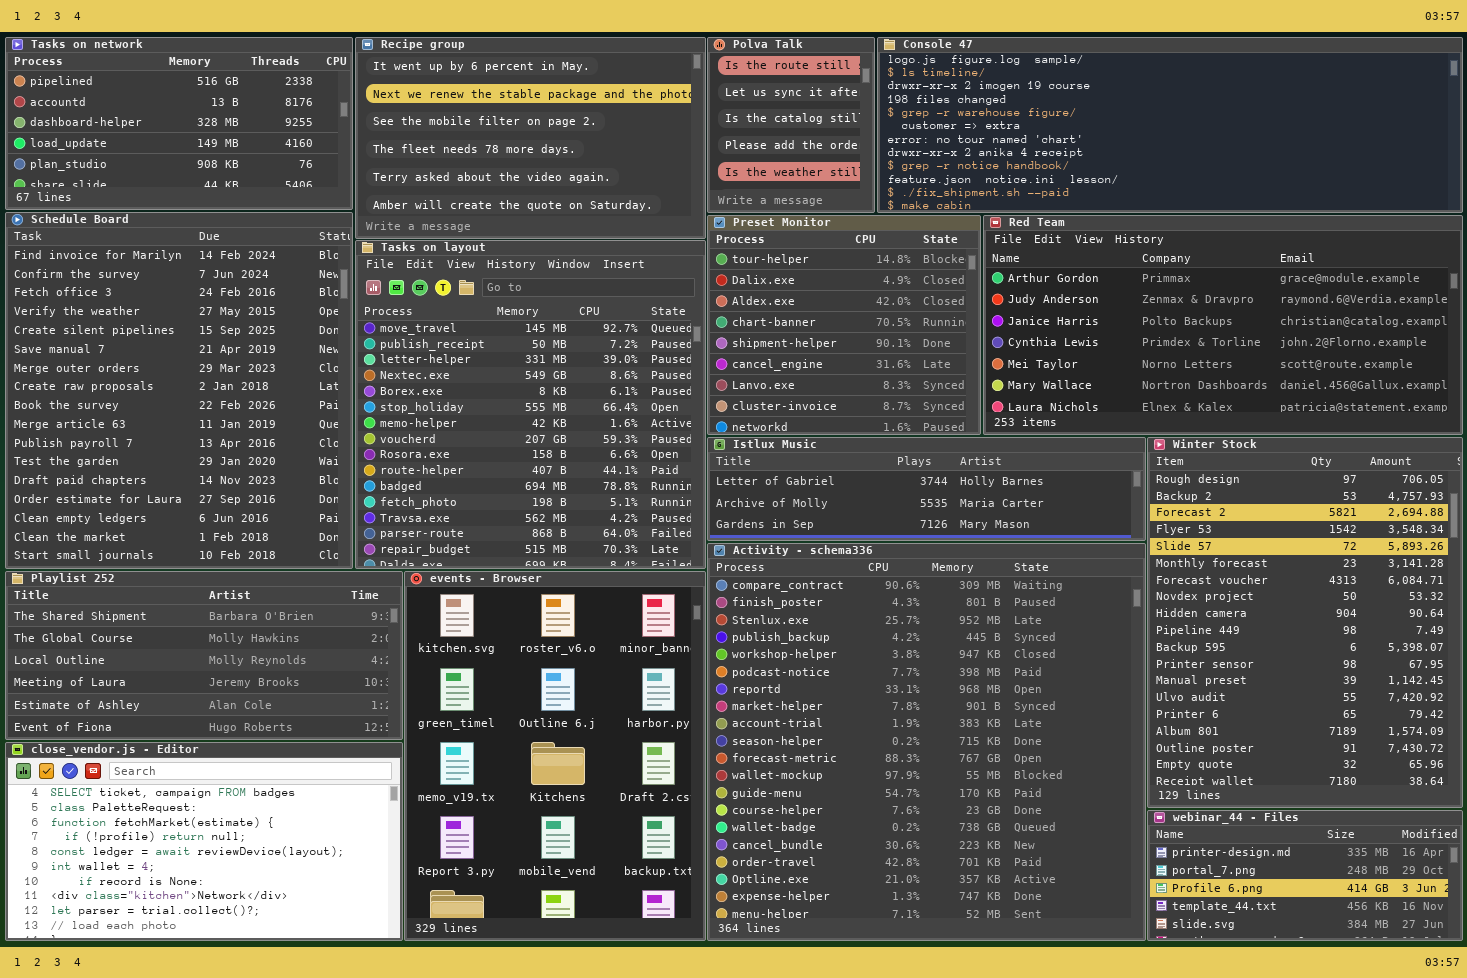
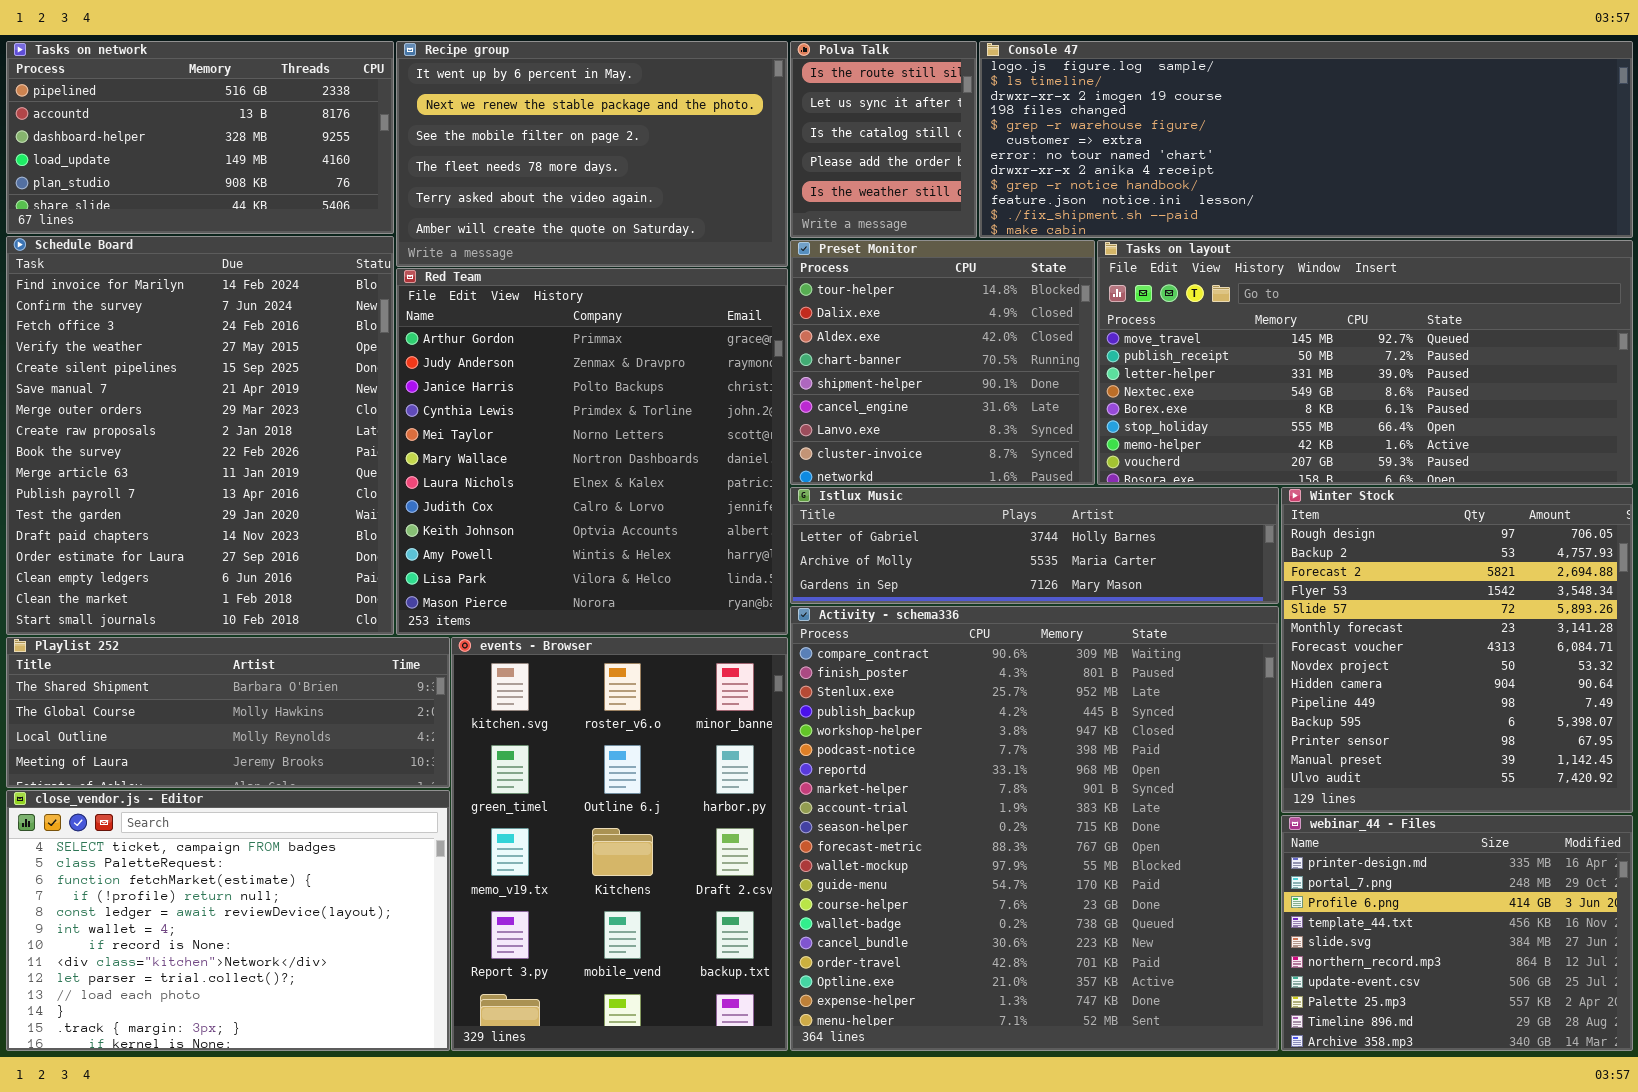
Red Team: [983,215,1463,435] -> [396,268,788,635], moved, resized
Tasks on layout: [355,240,706,569] -> [1097,240,1633,485], moved, resized
Winter Stock: [1147,437,1463,808] -> [1281,487,1633,813], resized
Playlist 252: [5,571,403,740] -> [6,637,450,788], resized
close_vendor.js - Editor: [5,742,403,941] -> [6,790,450,1051], resized
webinar_44 - Files: [1147,810,1463,941] -> [1281,815,1633,1051], resized

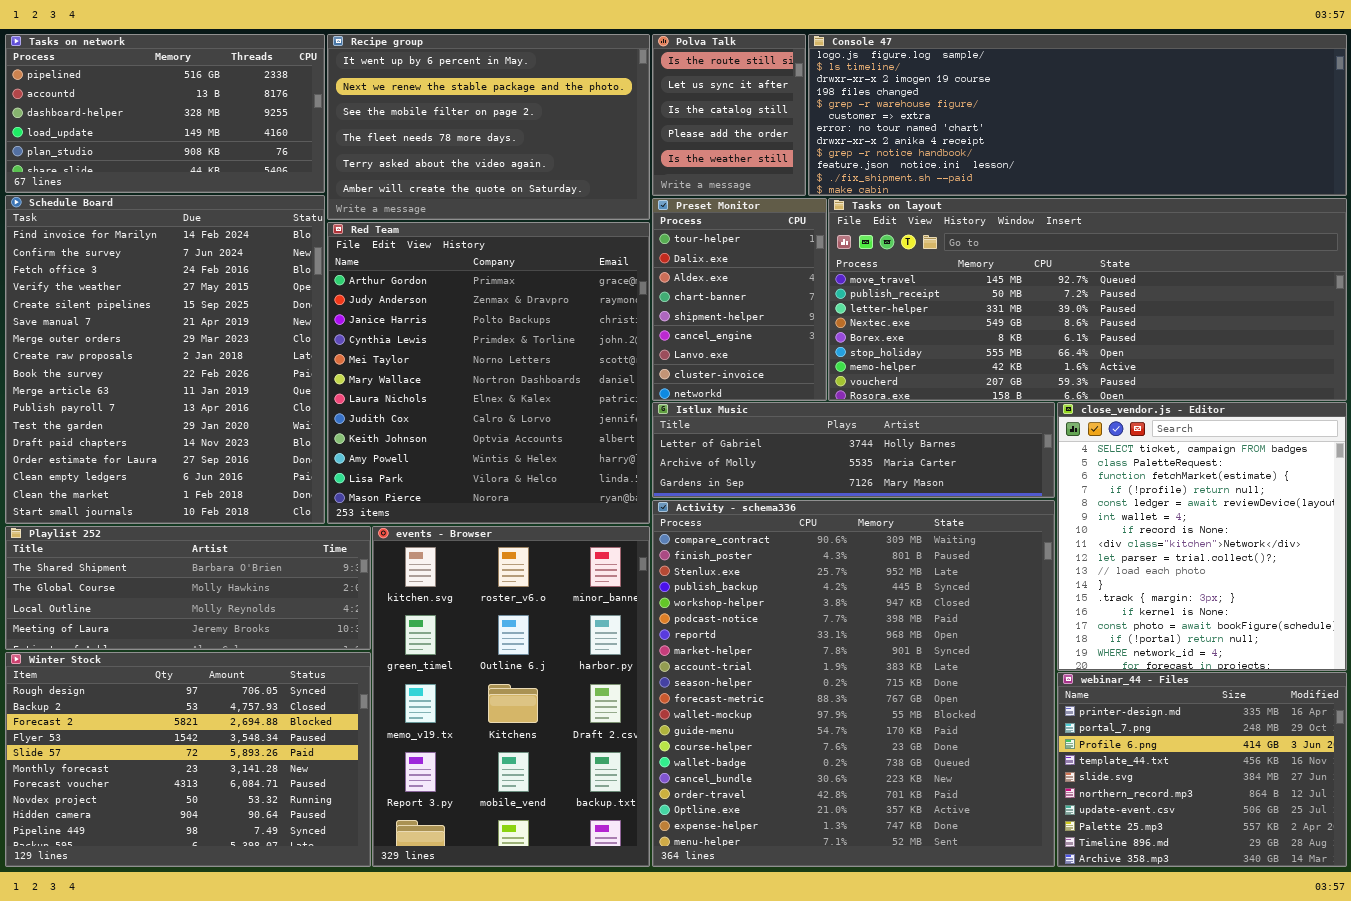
Preset Monitor: [790,240,1095,485] -> [652,198,827,401], resized
Tasks on layout: [1097,240,1633,485] -> [828,198,1347,401], resized
Winter Stock: [1281,487,1633,813] -> [5,652,371,867], moved, resized
close_vendor.js - Editor: [6,790,450,1051] -> [1057,402,1347,671], moved, resized

